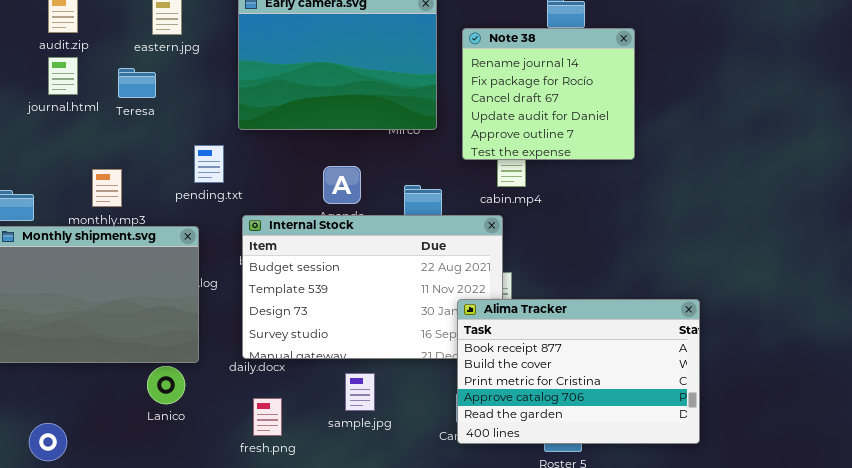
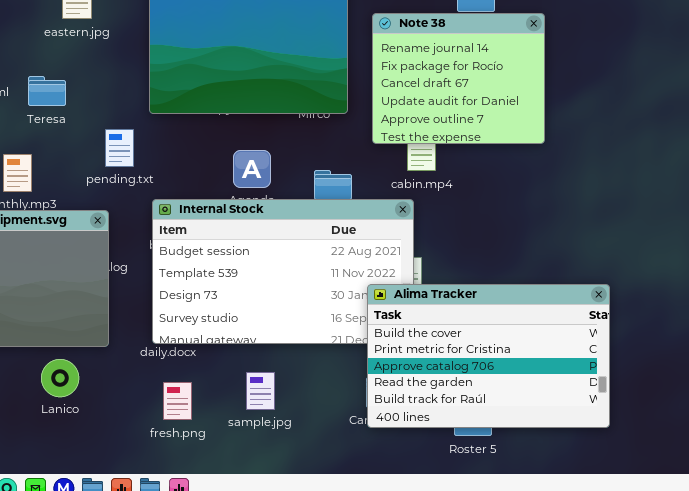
Teresa: [118,68,156,98] -> [28,76,66,106], moved
Alima Tracker: [457,299,700,444] -> [367,284,610,428], scrolled down 1 row
Lanico: [147,366,185,404] -> [41,359,79,397], moved
sample.jpg: [345,373,375,411] -> [246,372,275,410], moved

